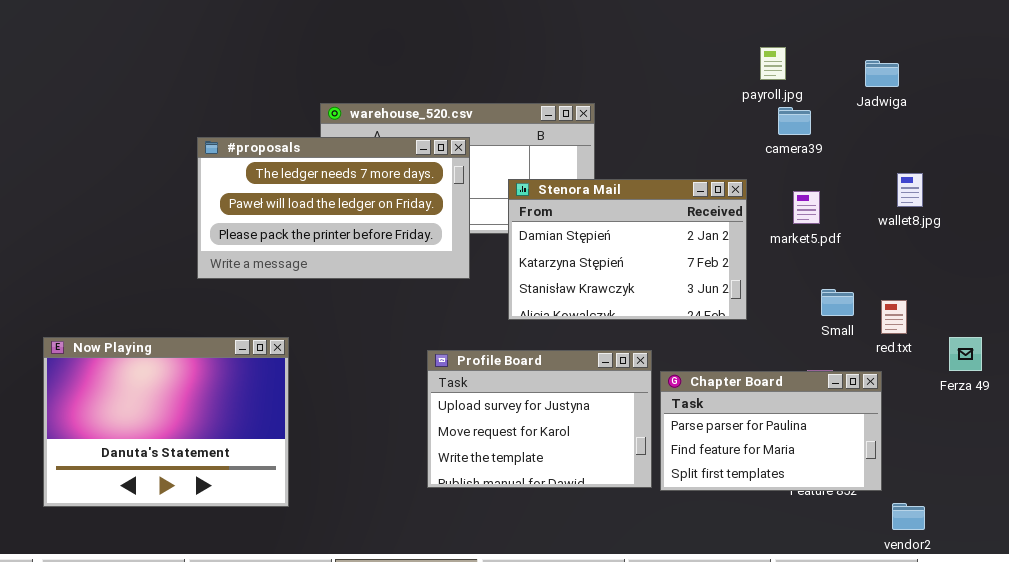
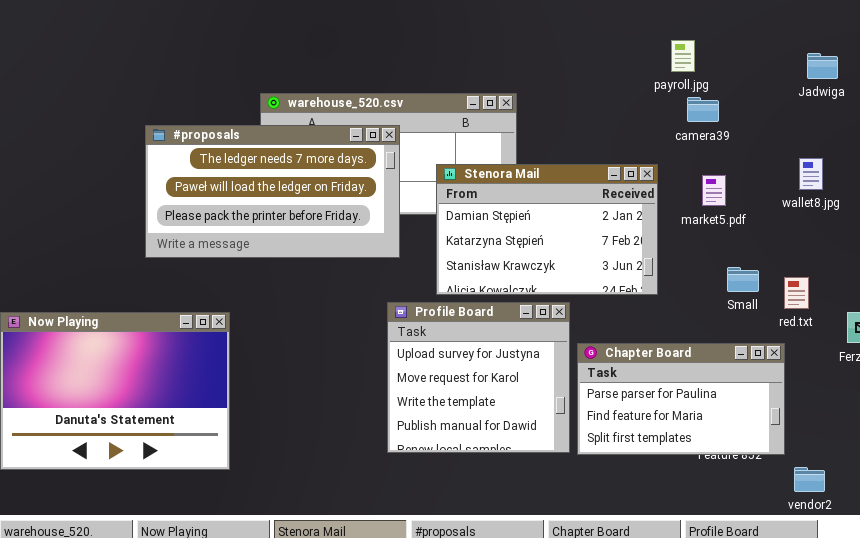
Jadwiga: [865,60,899,87] -> [807,53,838,79], moved
Profile Board: [427,350,652,488] -> [387,302,570,453], resized

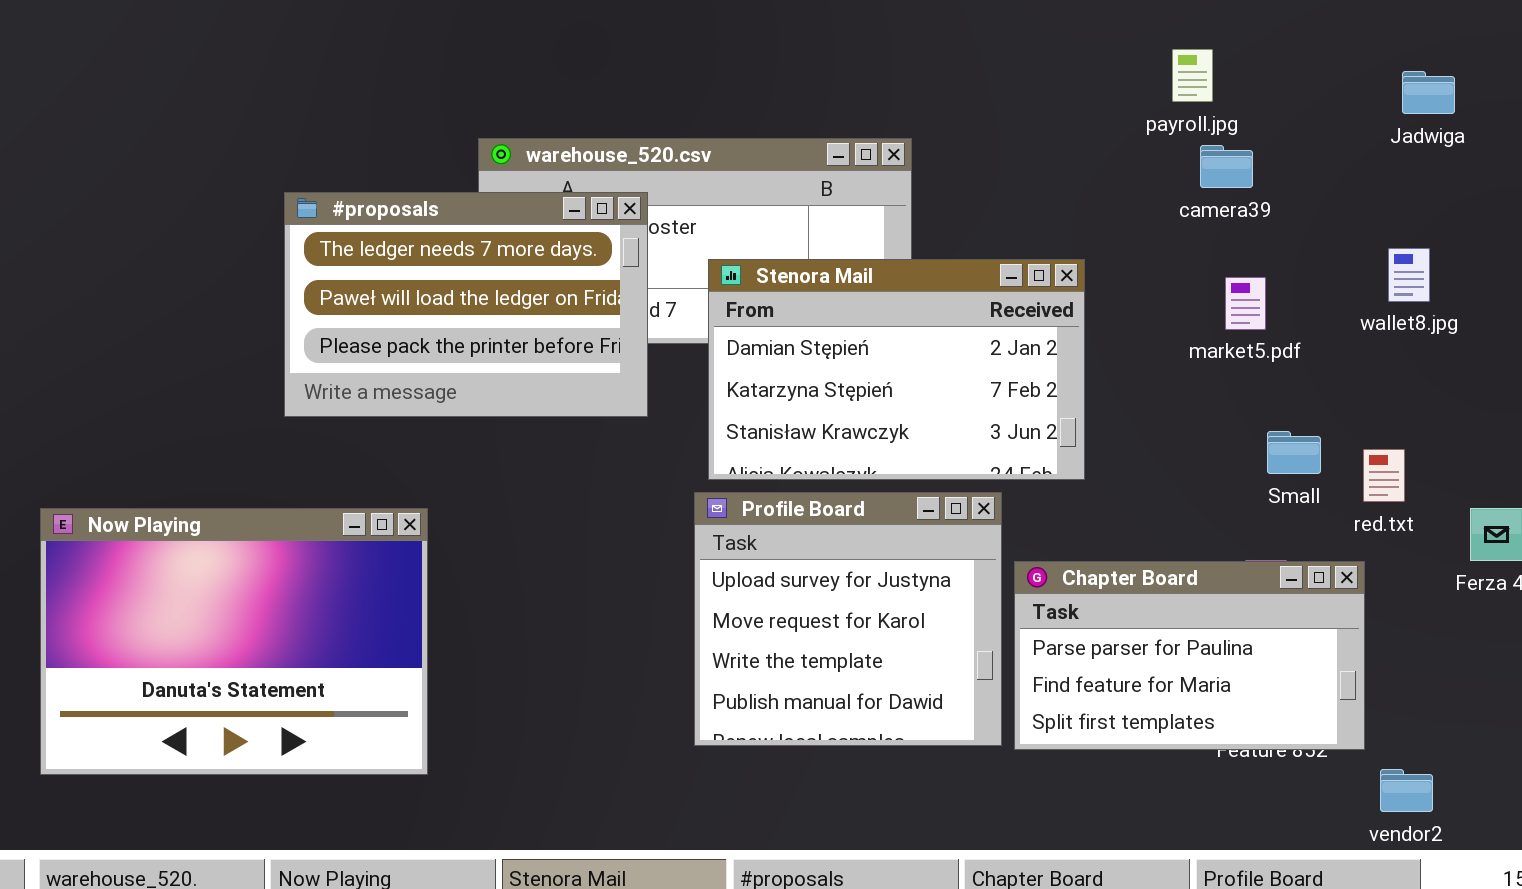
#proposals: [145,125,400,258] -> [284,192,648,417], resized
Stenora Mail: [436,164,658,295] -> [708,259,1085,480], moved

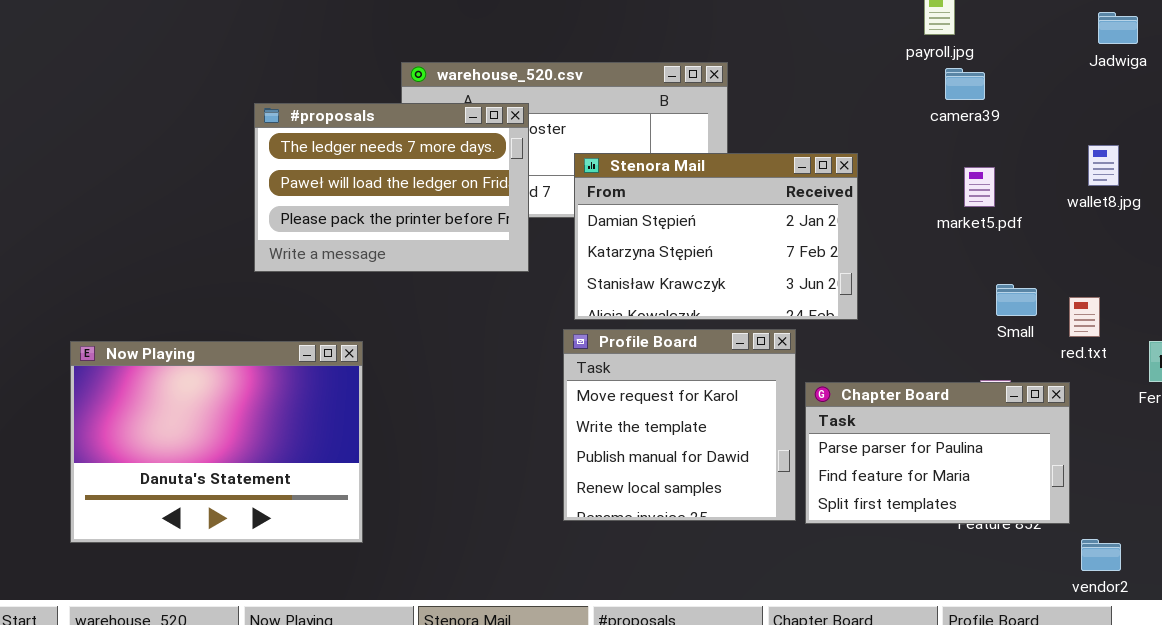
Profile Board: [694,492,1002,746] -> [563,329,796,521], scrolled down 1 row

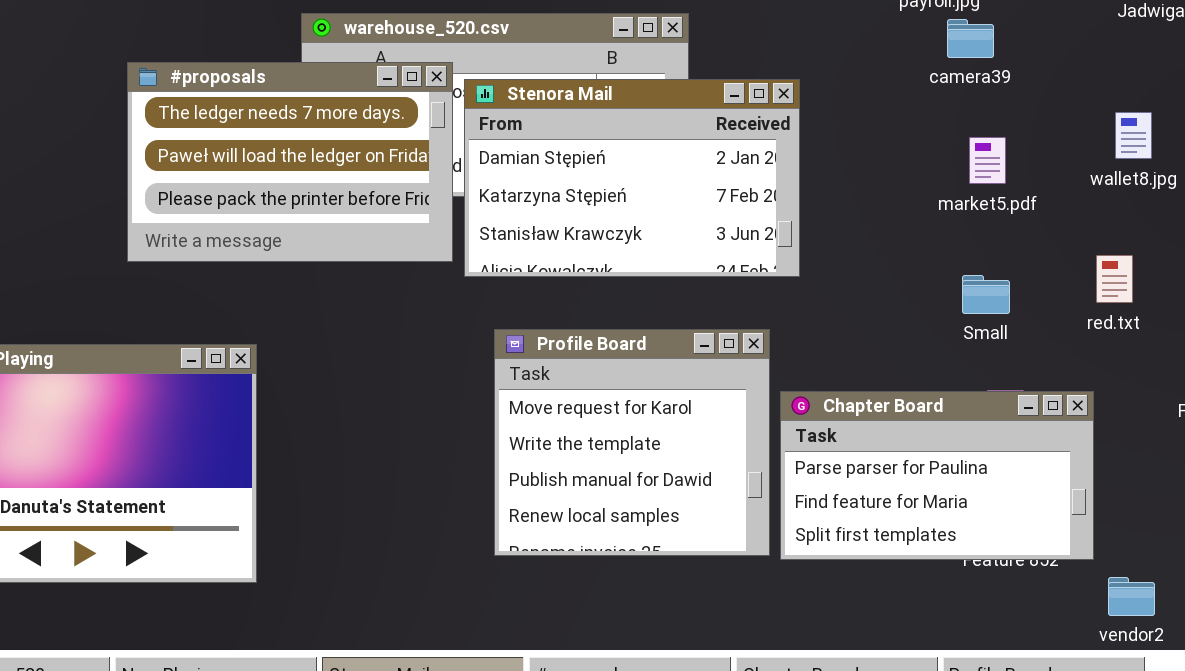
Stenora Mail: [574,153,858,320] -> [464,79,800,277], moved
Small: [996,284,1037,316] -> [962,275,1010,314], moved
red.txt: [1069,297,1100,337] -> [1096,255,1133,303], moved

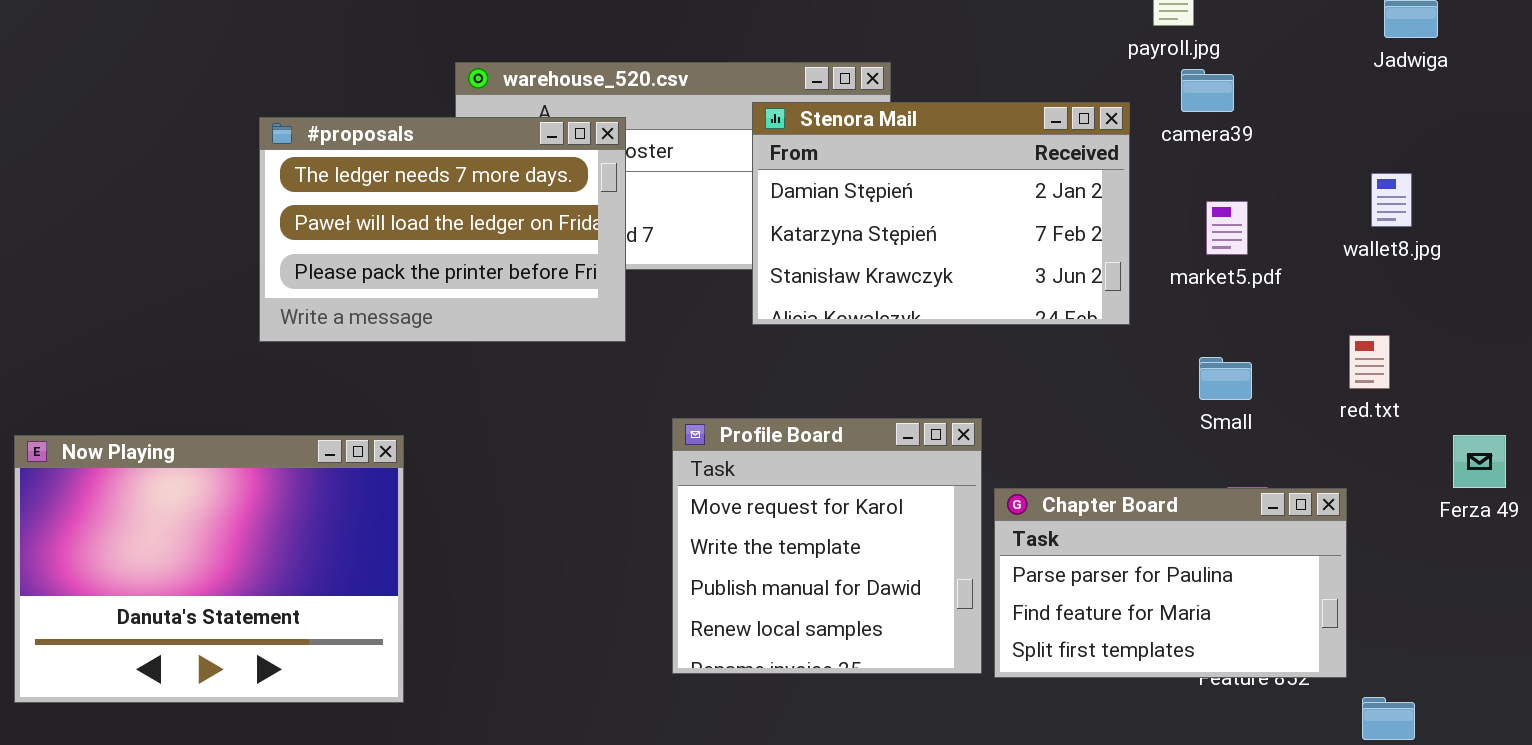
Stenora Mail: [464,79,800,277] -> [752,102,1130,325], moved

